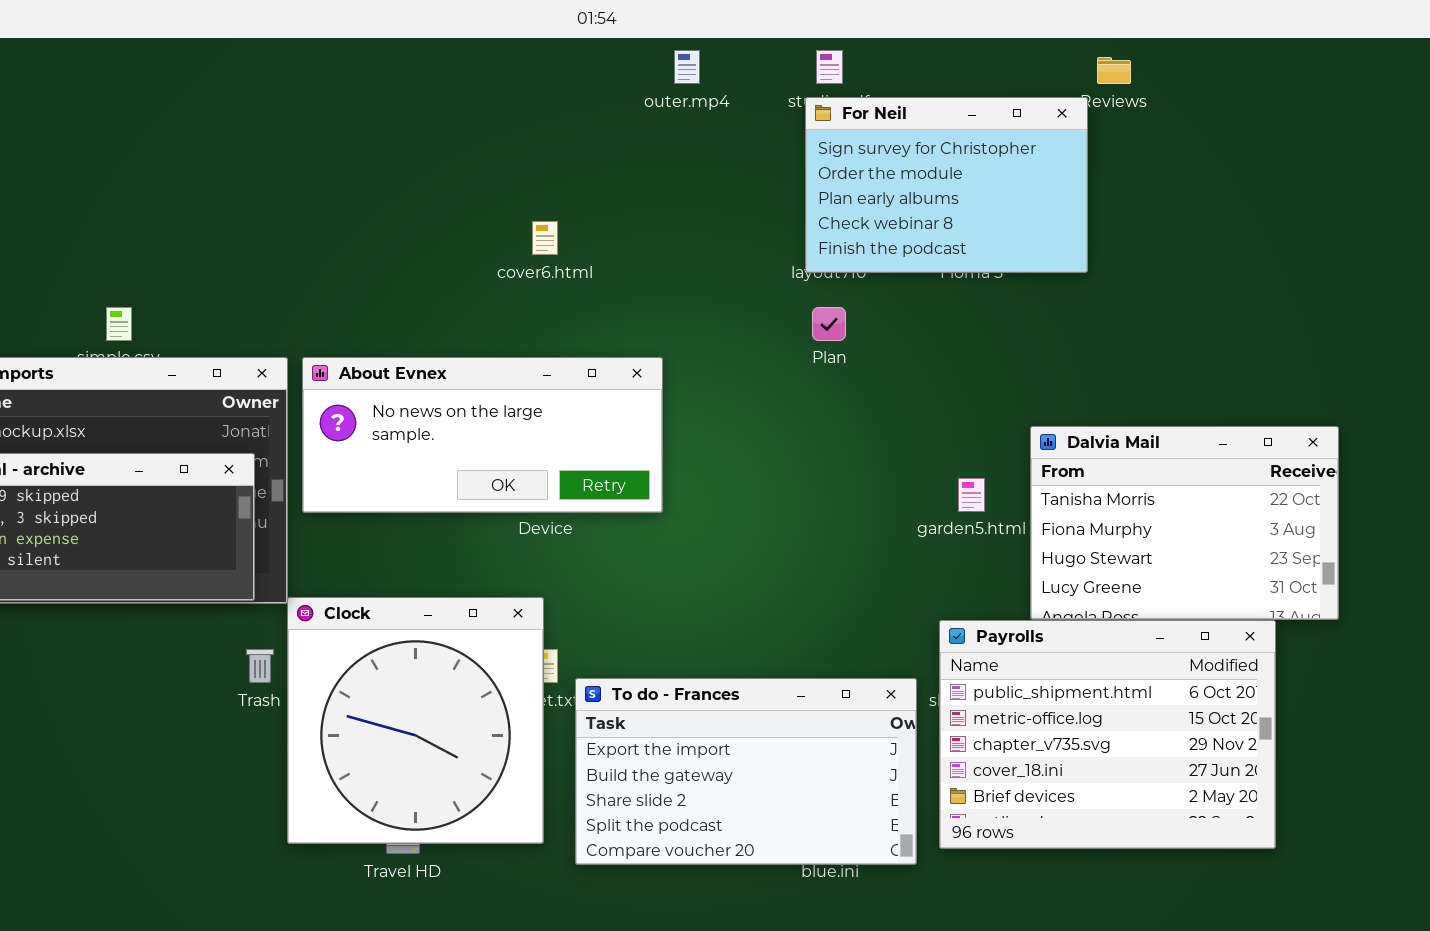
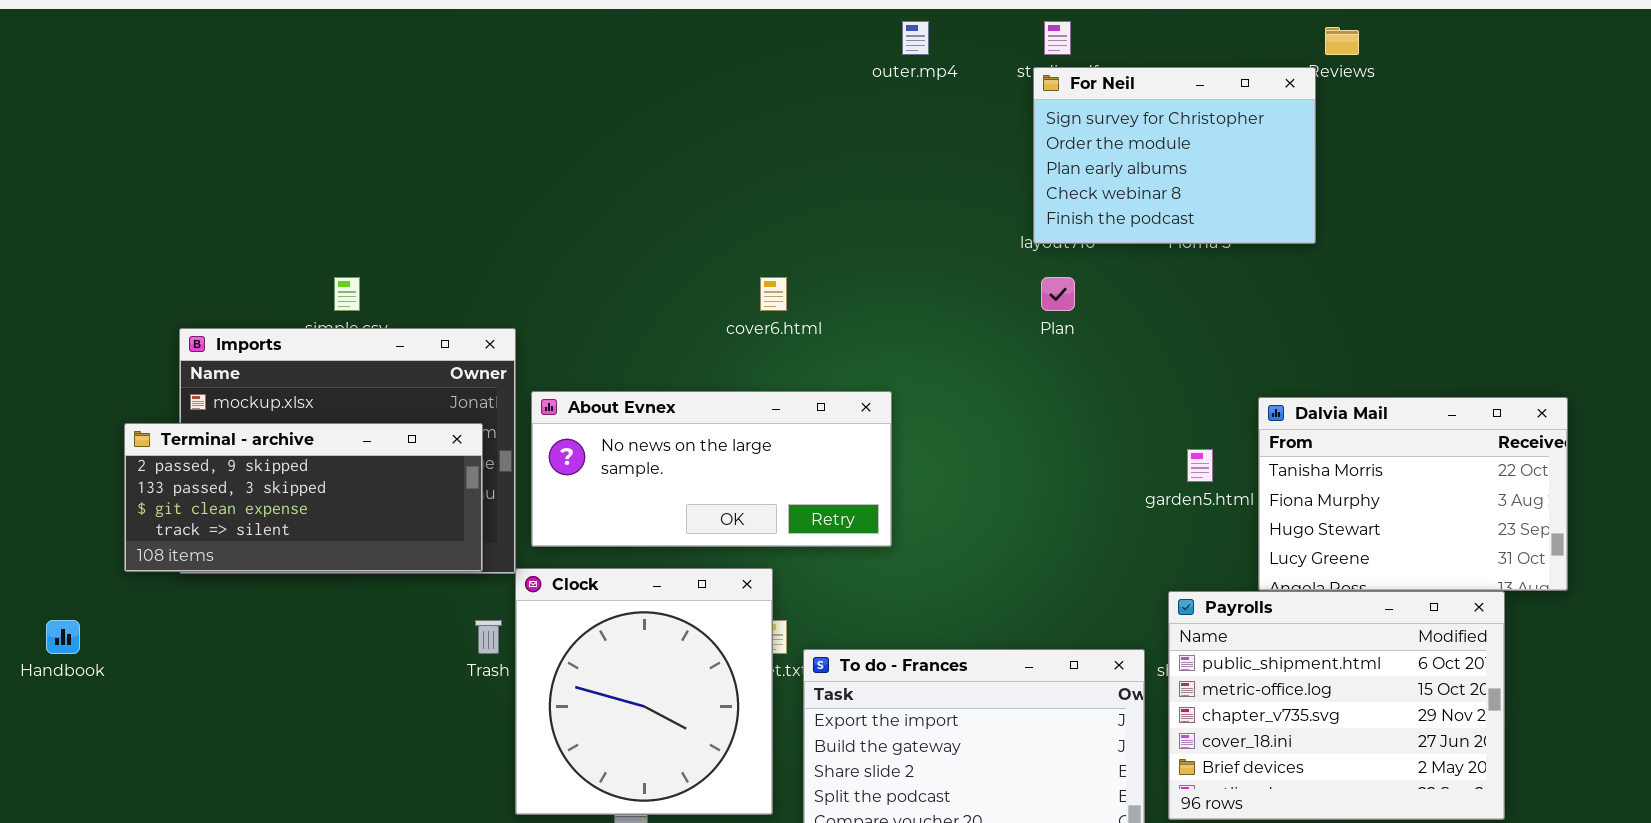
cover6.html: [532,221,558,255] -> [760,277,787,311], moved
About Evnex: [302,357,663,513] -> [531,391,892,547], moved

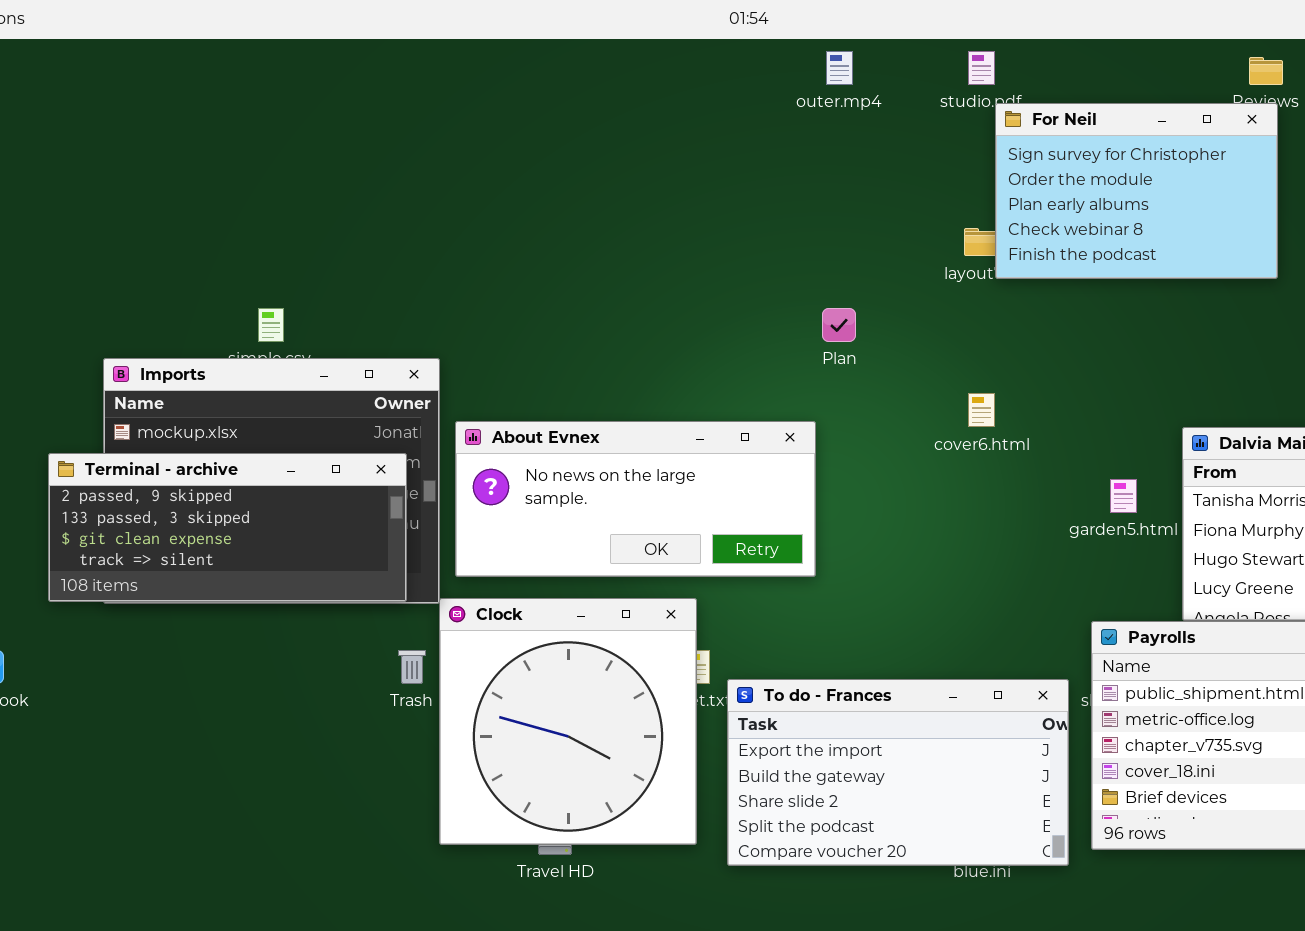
For Neil: [1033,67,1316,244] -> [995,103,1278,279], moved
cover6.html: [760,277,787,311] -> [968,393,995,427], moved
Plan: [1041,277,1075,311] -> [822,308,856,342], moved

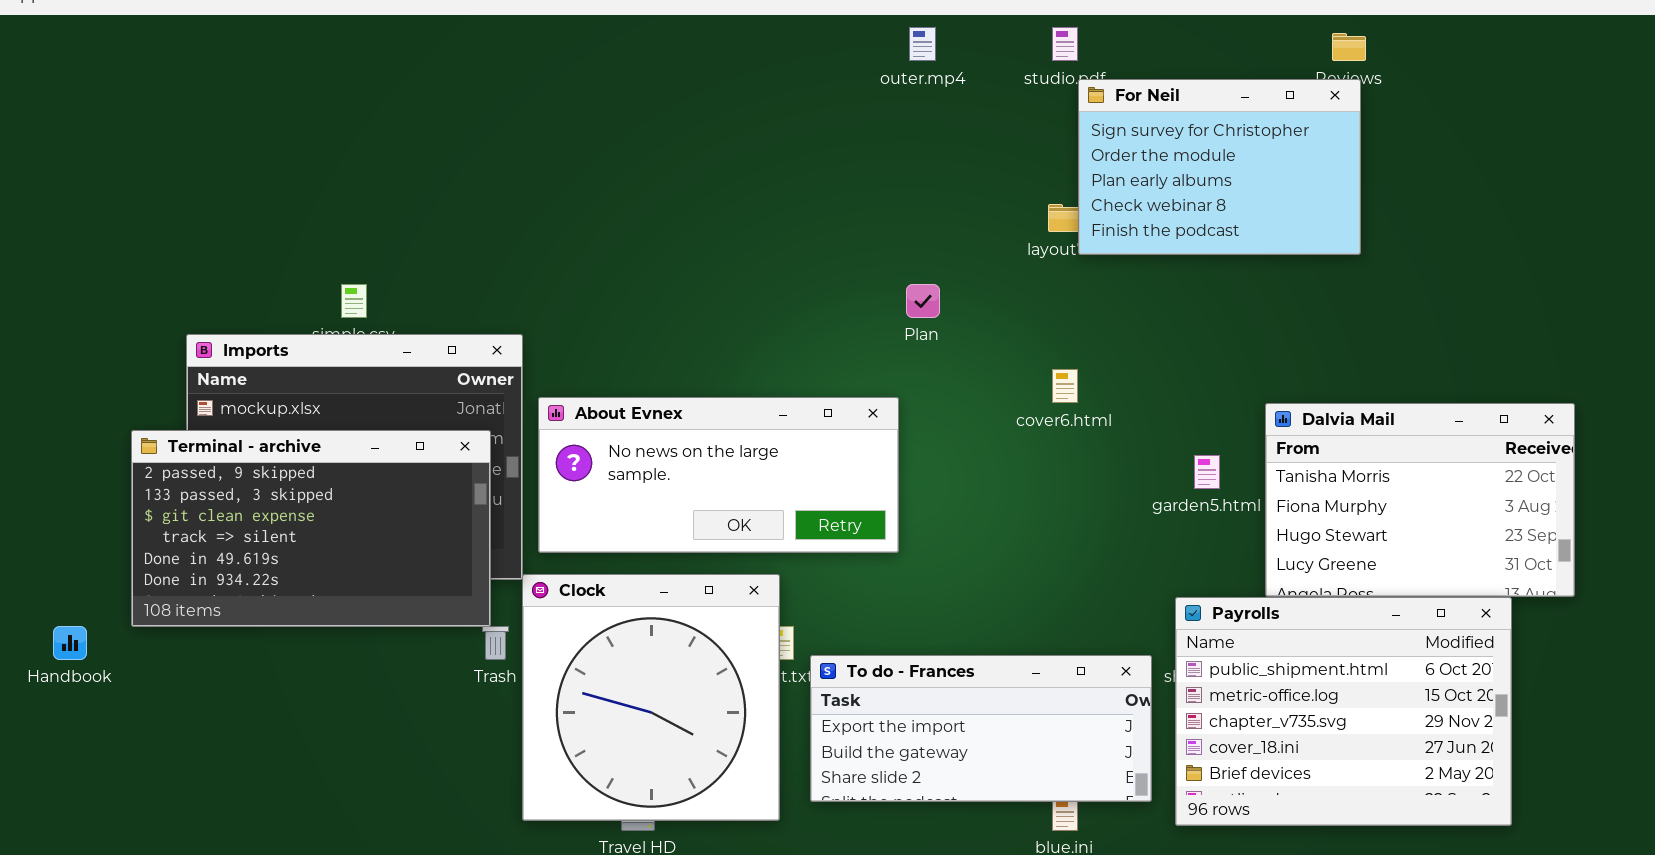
Terminal - archive: [48,453,407,602] -> [131,430,491,627], resized
To do - Frances: [727,679,1069,866] -> [810,655,1152,802], resized

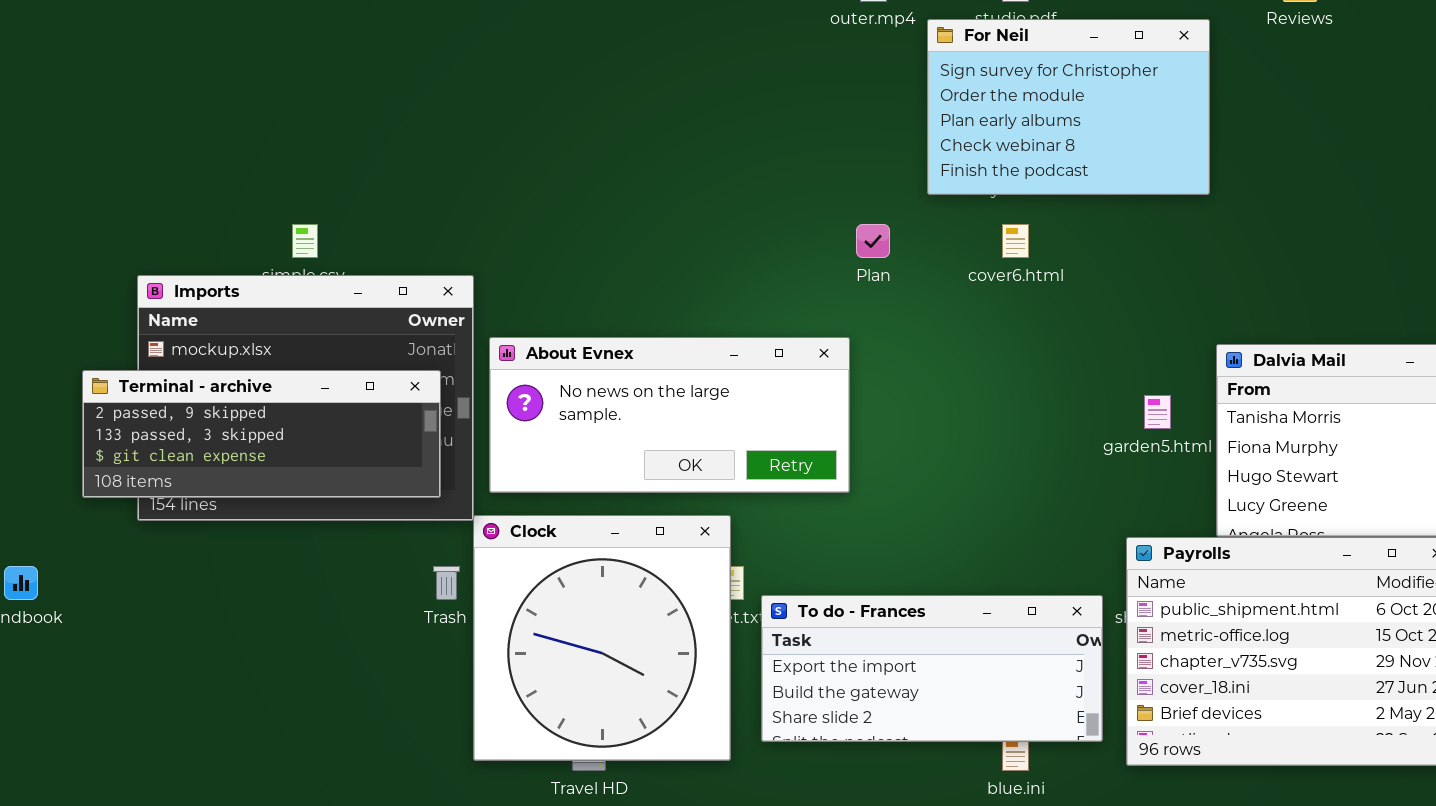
For Neil: [1078,79,1361,255] -> [927,19,1210,195], moved
cover6.html: [1052,369,1078,403] -> [1002,224,1029,258], moved
Terminal - archive: [131,430,491,627] -> [82,370,441,498], resized

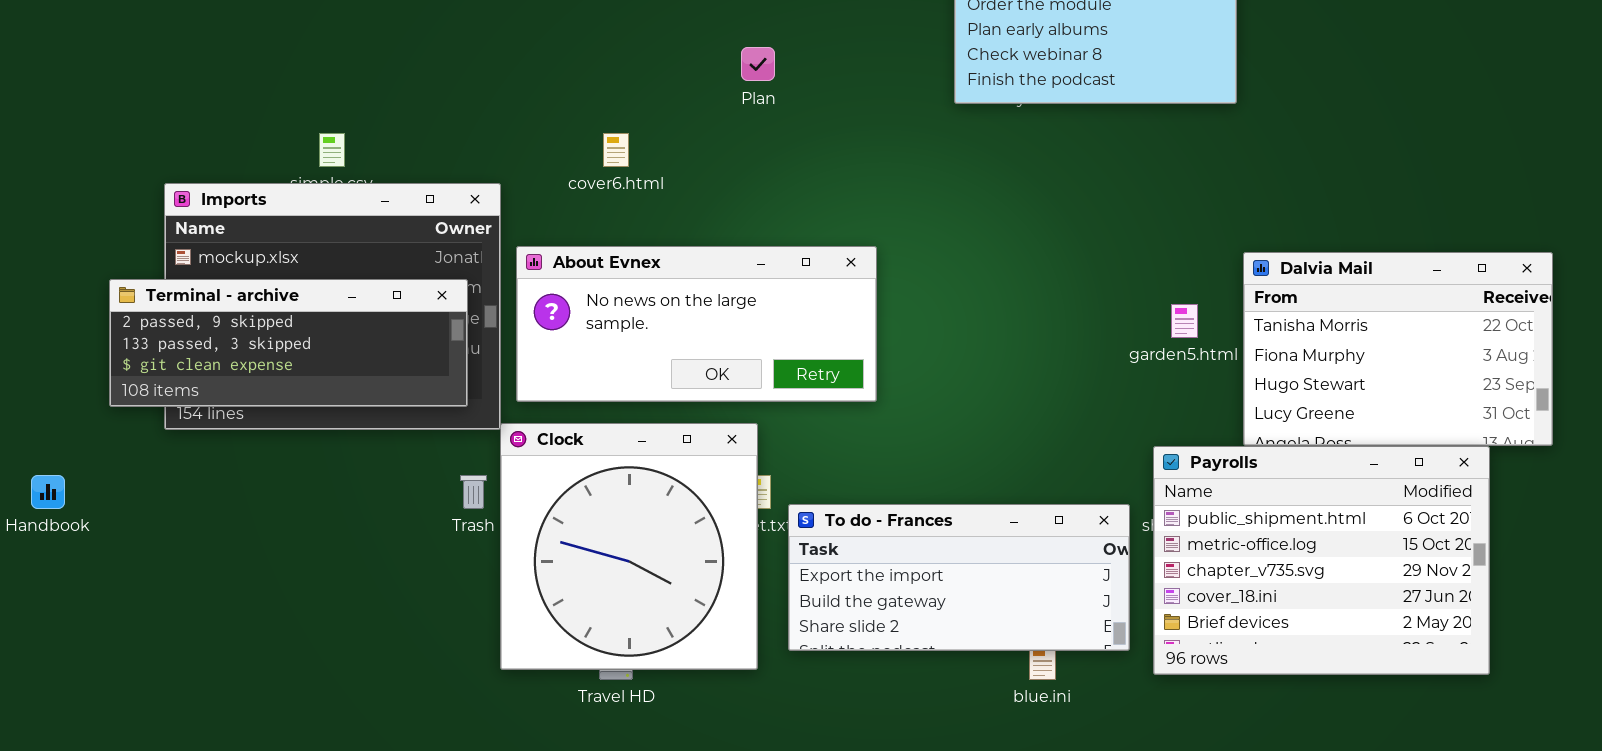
Plan: [856,224,890,258] -> [741,47,775,81], moved
cover6.html: [1002,224,1029,258] -> [603,133,629,167], moved

